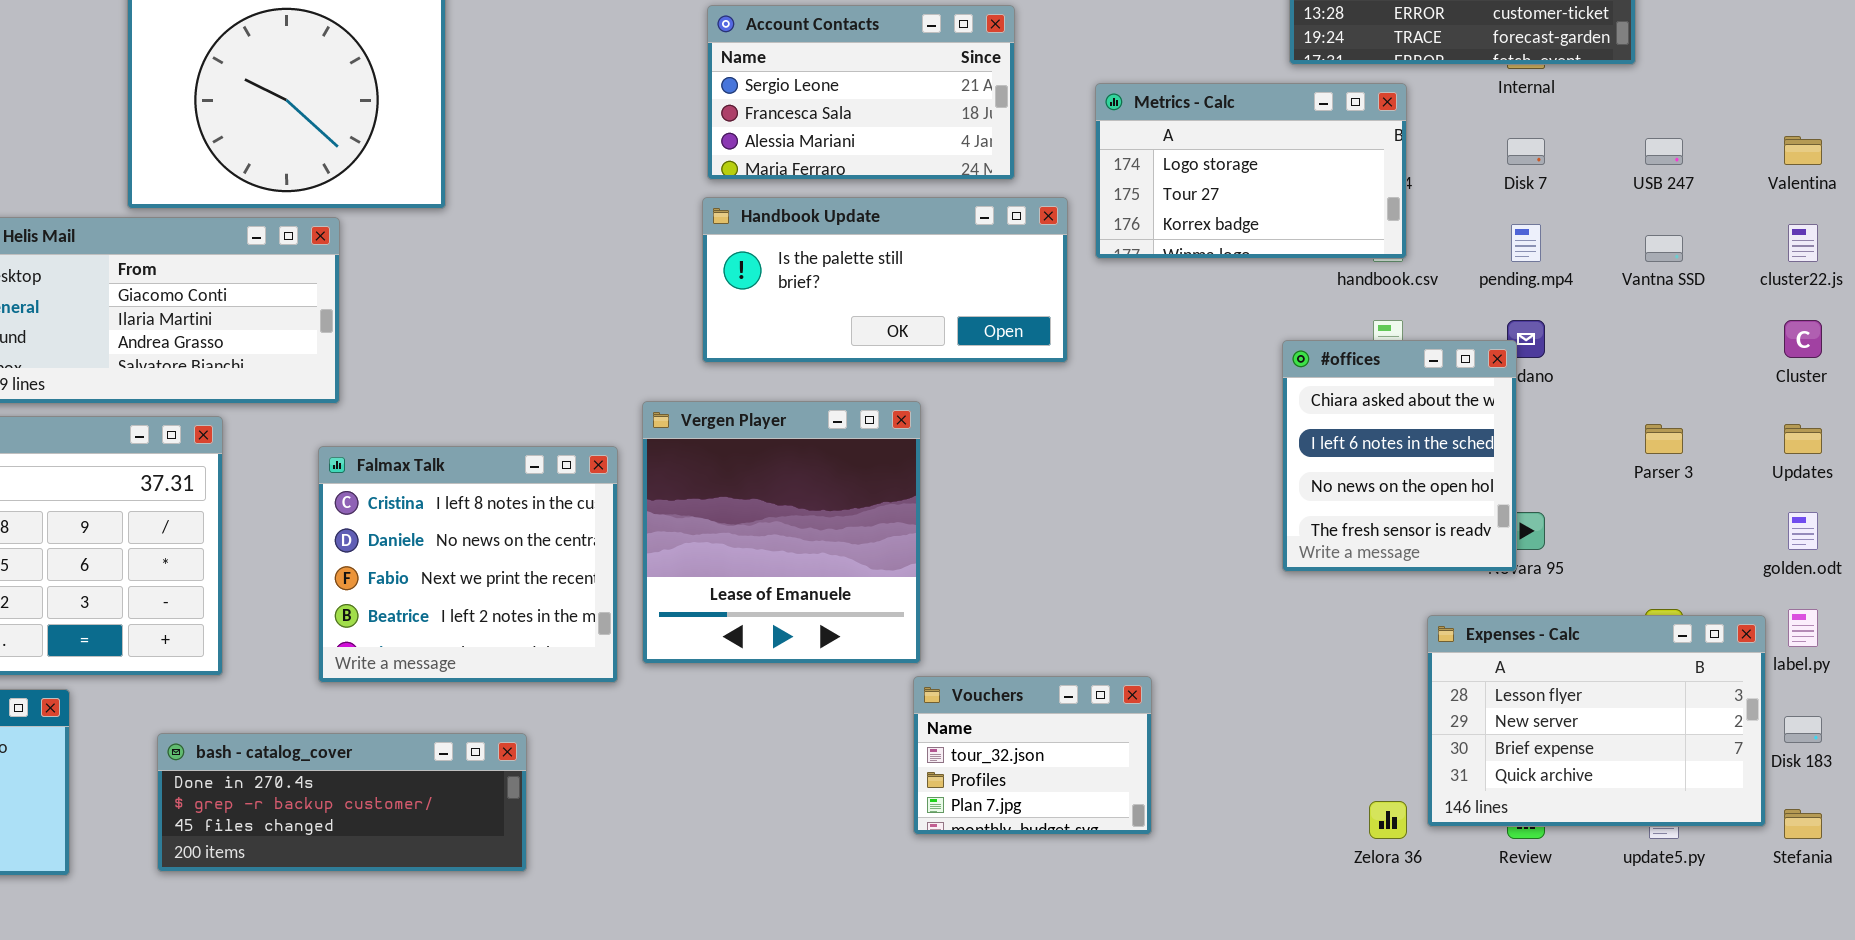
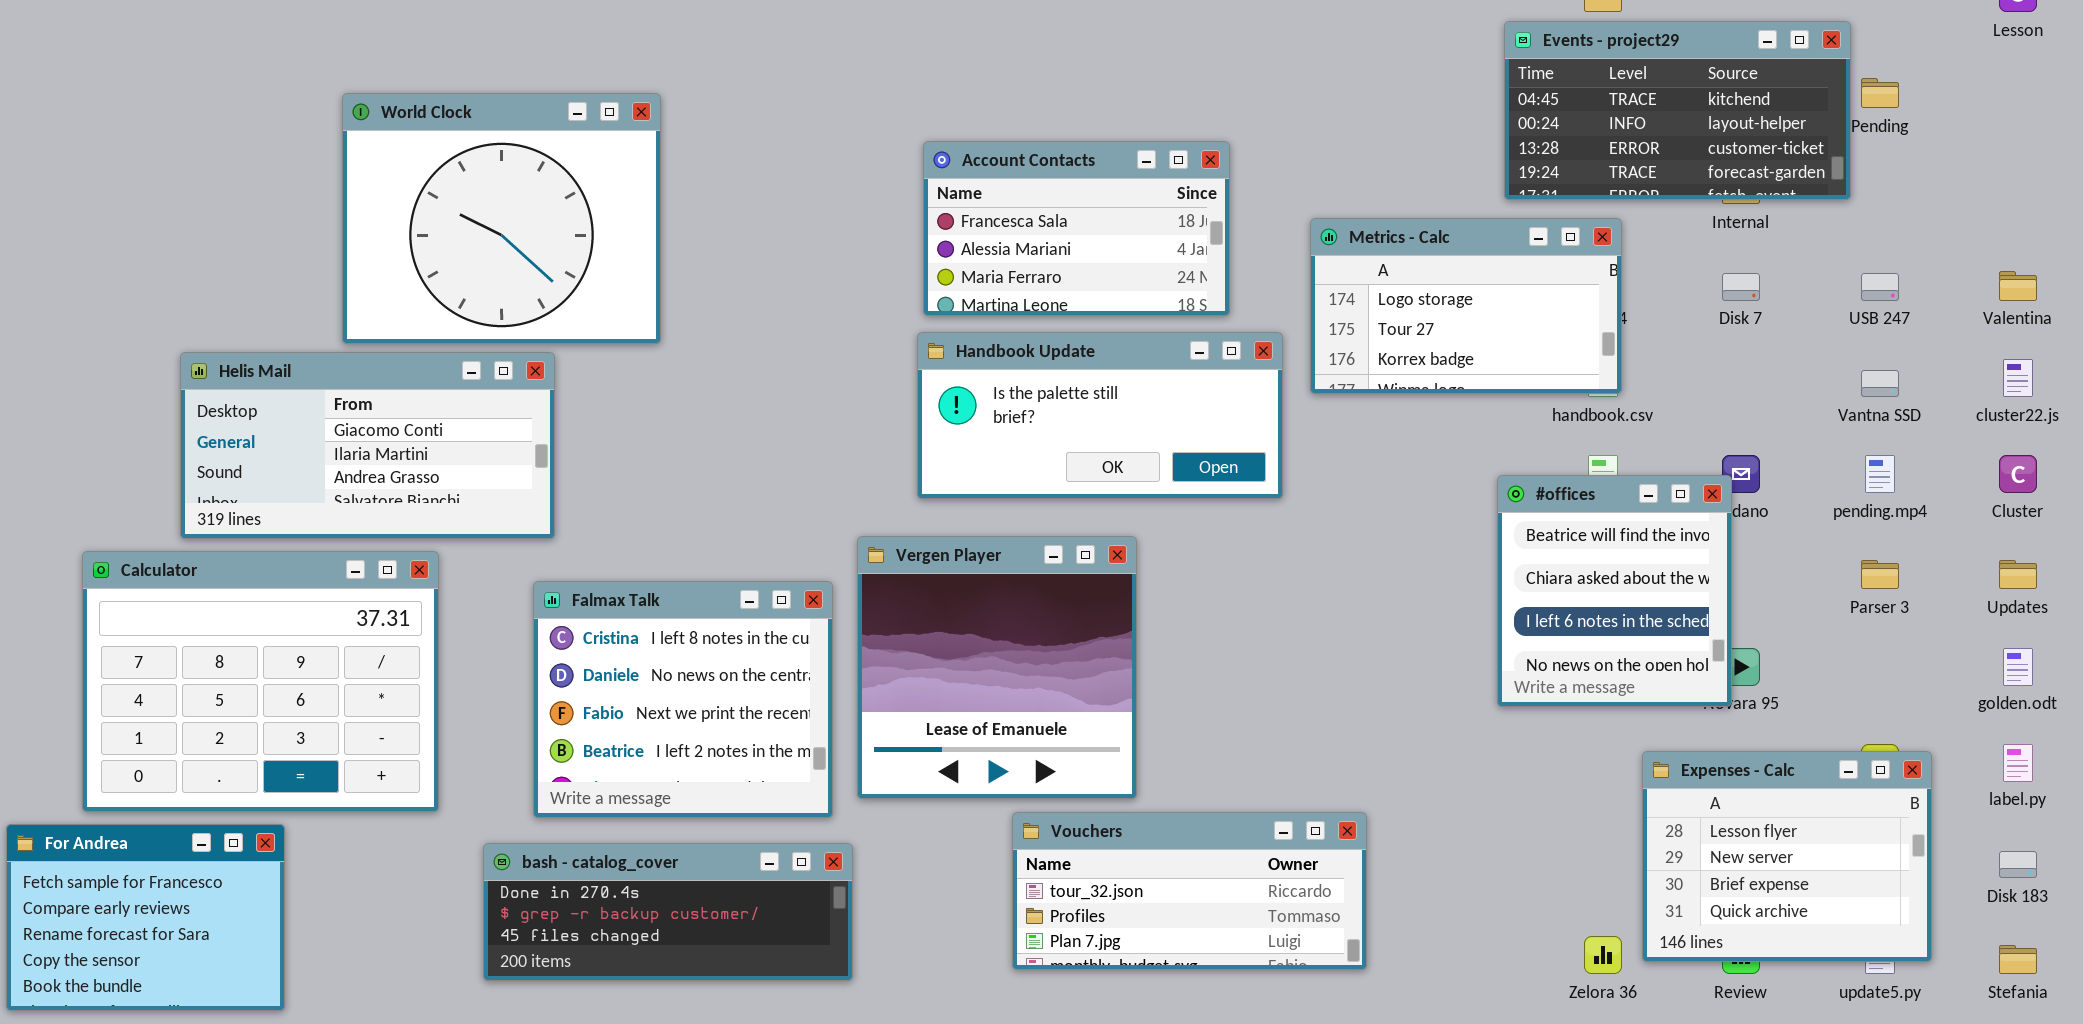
Account Contacts: [707,5,1015,180] -> [923,141,1230,316], scrolled down 1 row
pending.mp4: [1511,224,1541,262] -> [1865,455,1895,493], moved
#offices: [1282,340,1517,572] -> [1497,475,1732,707], scrolled up 1 row
Expenses - Calc: [1427,615,1766,827] -> [1642,751,1932,962], resized
Vouchers: [913,676,1152,835] -> [1012,812,1367,970], resized
bash - catalog_cover: [157,733,527,872] -> [483,843,853,981], moved

